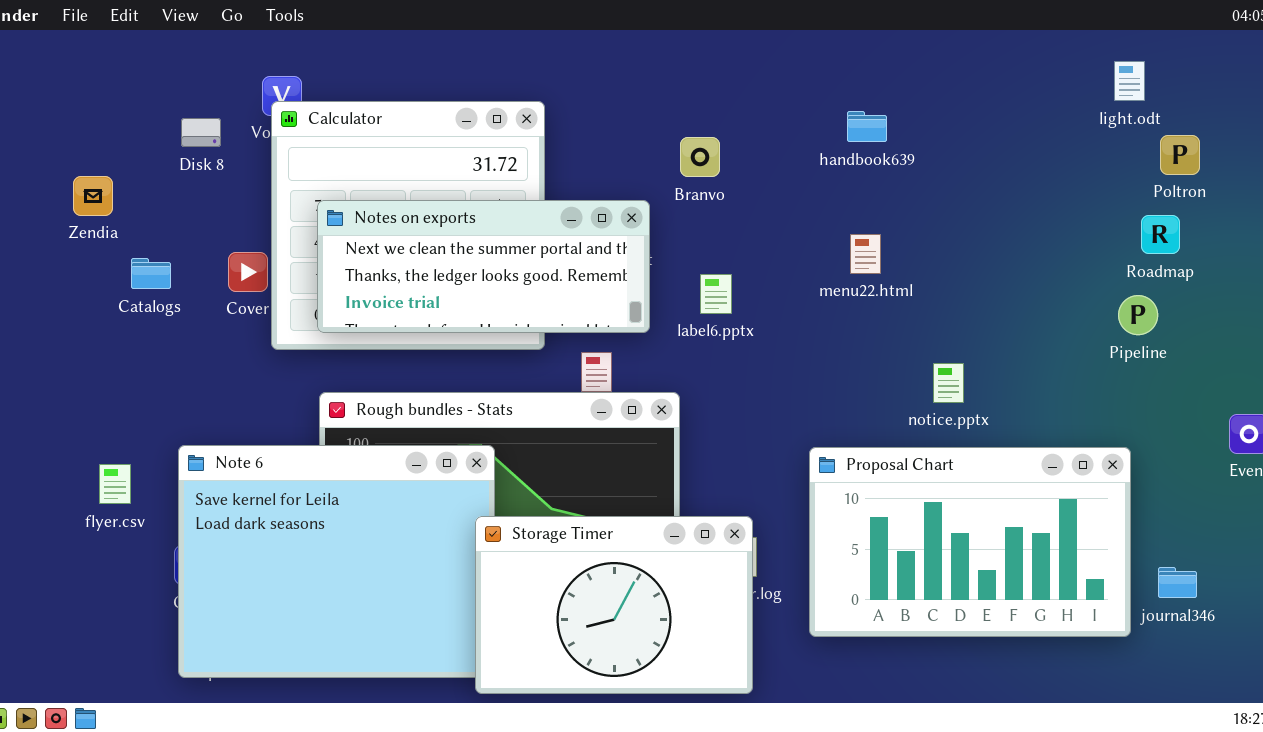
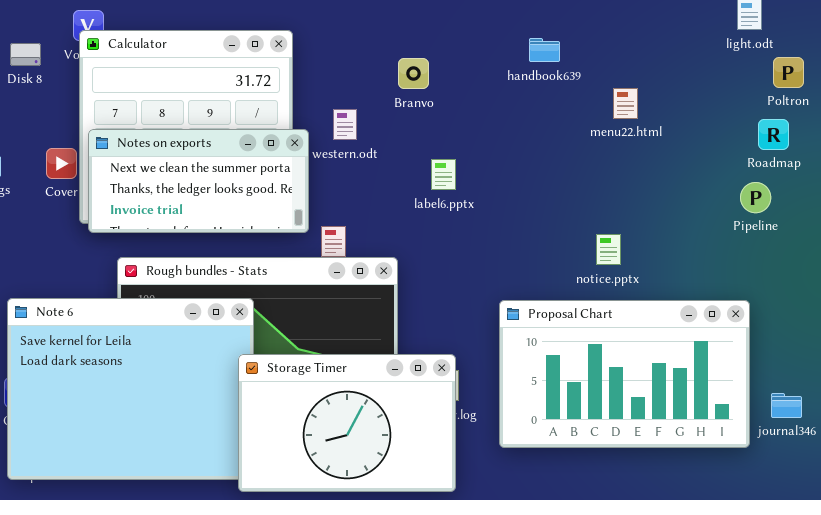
Notes on exports: [317,200,650,333] -> [88,129,309,233], moved, resized
menu22.html: [850,234,881,274] -> [613,88,638,119], moved
label6.pptx: [700,274,732,314] -> [431,159,456,190], moved

